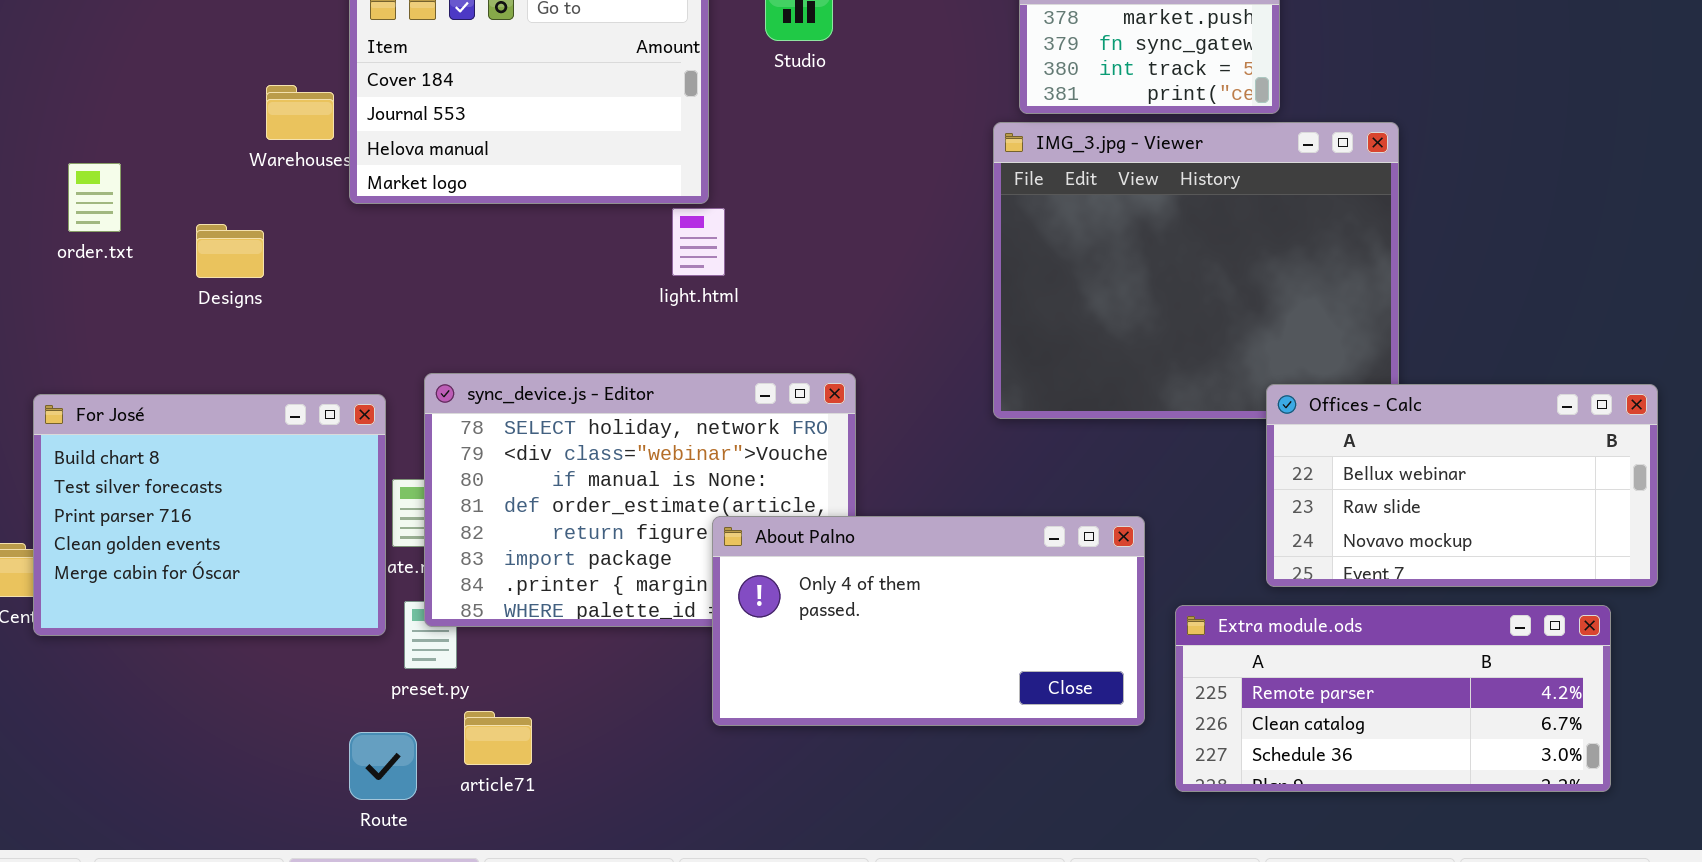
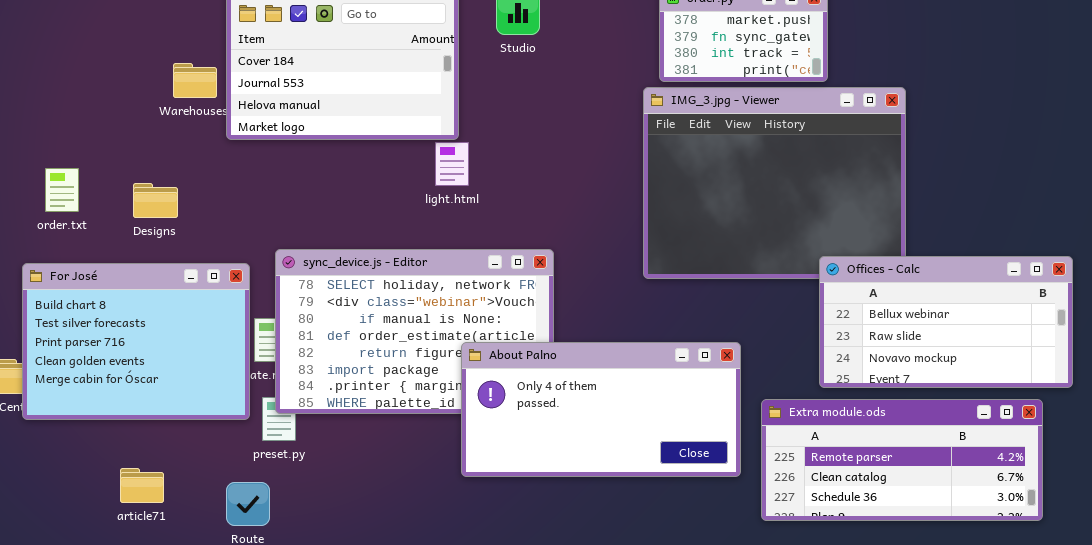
order.txt: [68,163,121,232] -> [45,168,79,212], moved
Designs: [196,224,264,278] -> [133,183,178,218], moved
article71: [464,711,532,765] -> [120,468,164,503], moved

